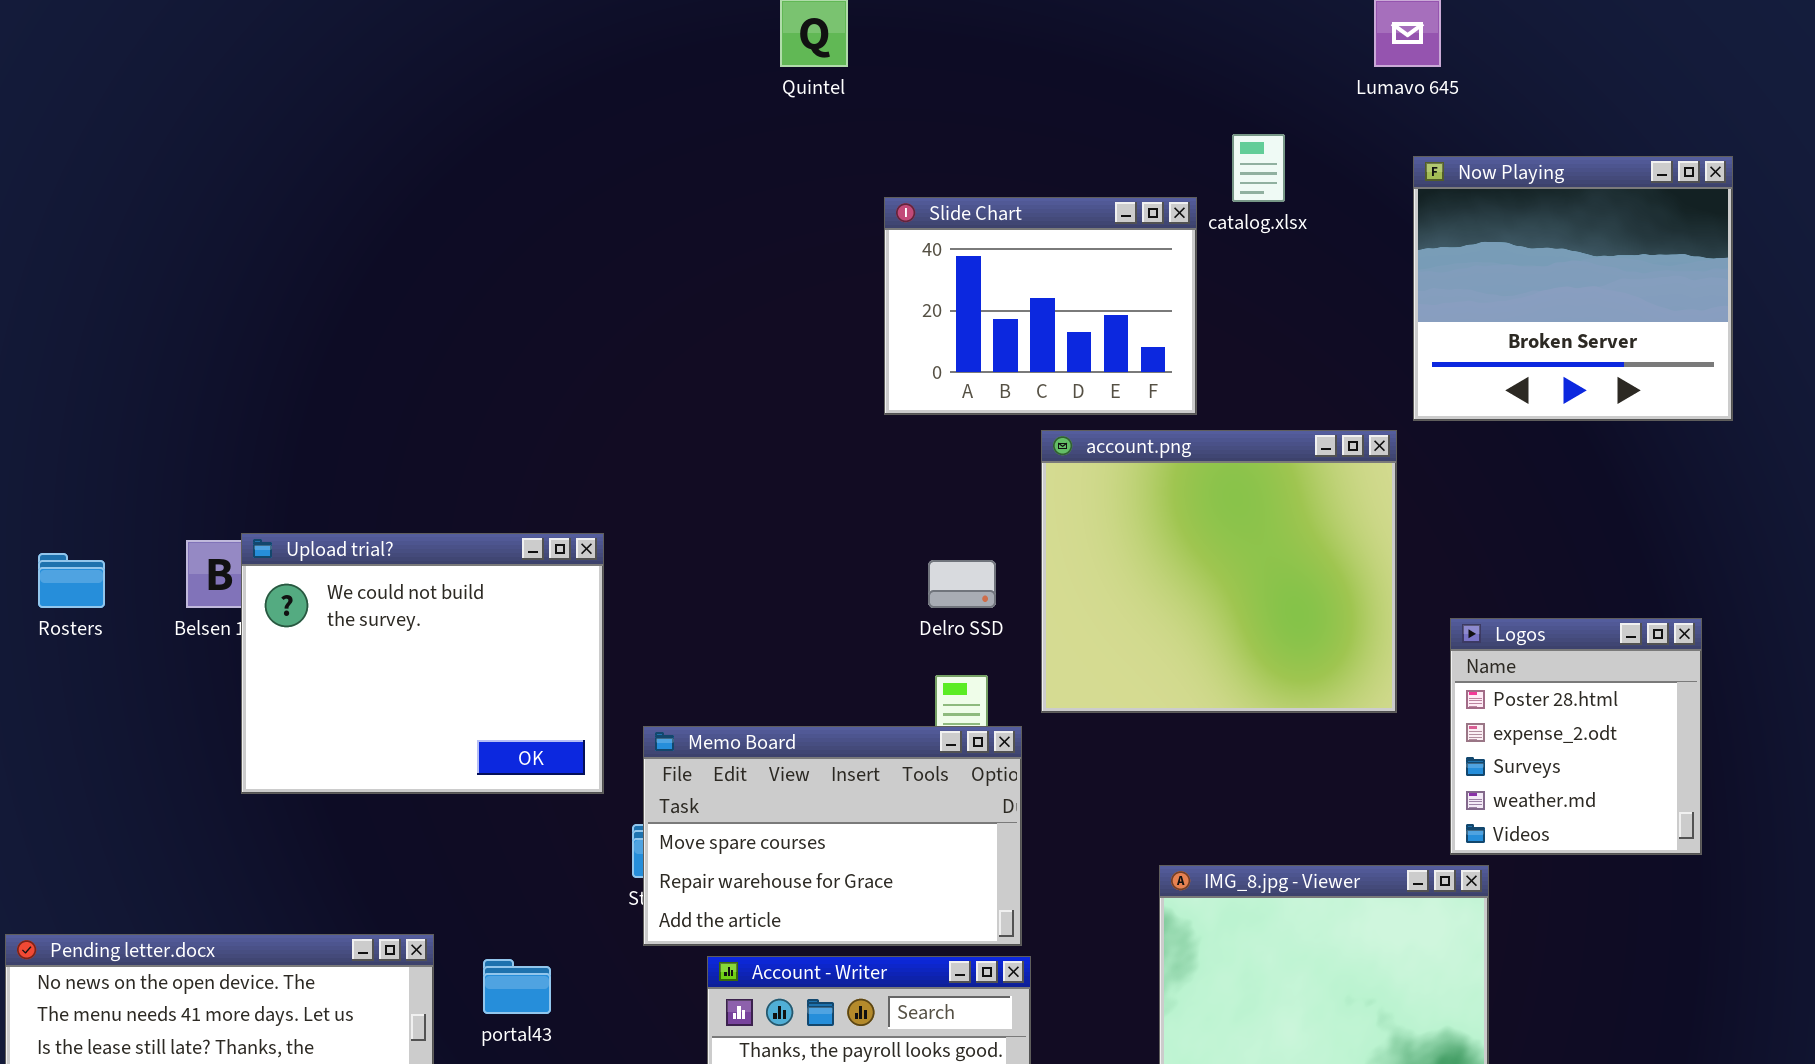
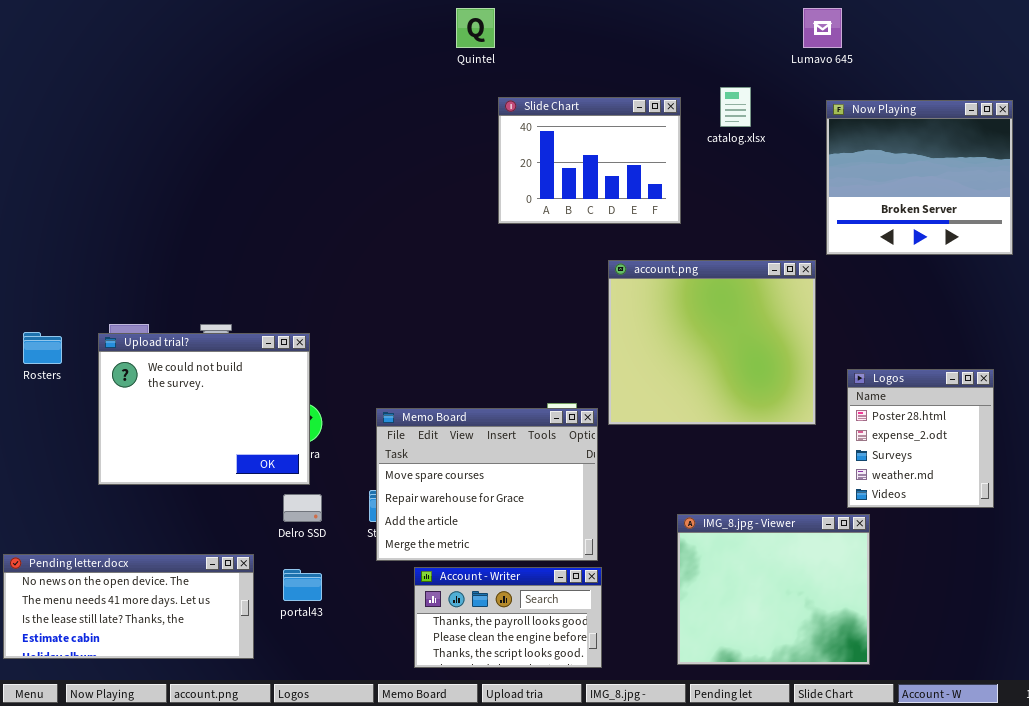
Slide Chart: [884,197,1197,415] -> [498,97,681,224], moved
Upload trial?: [241,533,604,794] -> [98,333,310,485], moved
Delro SSD: [928,560,996,608] -> [283,494,322,522], moved
Memo Board: [643,726,1022,946] -> [376,408,598,561], resized

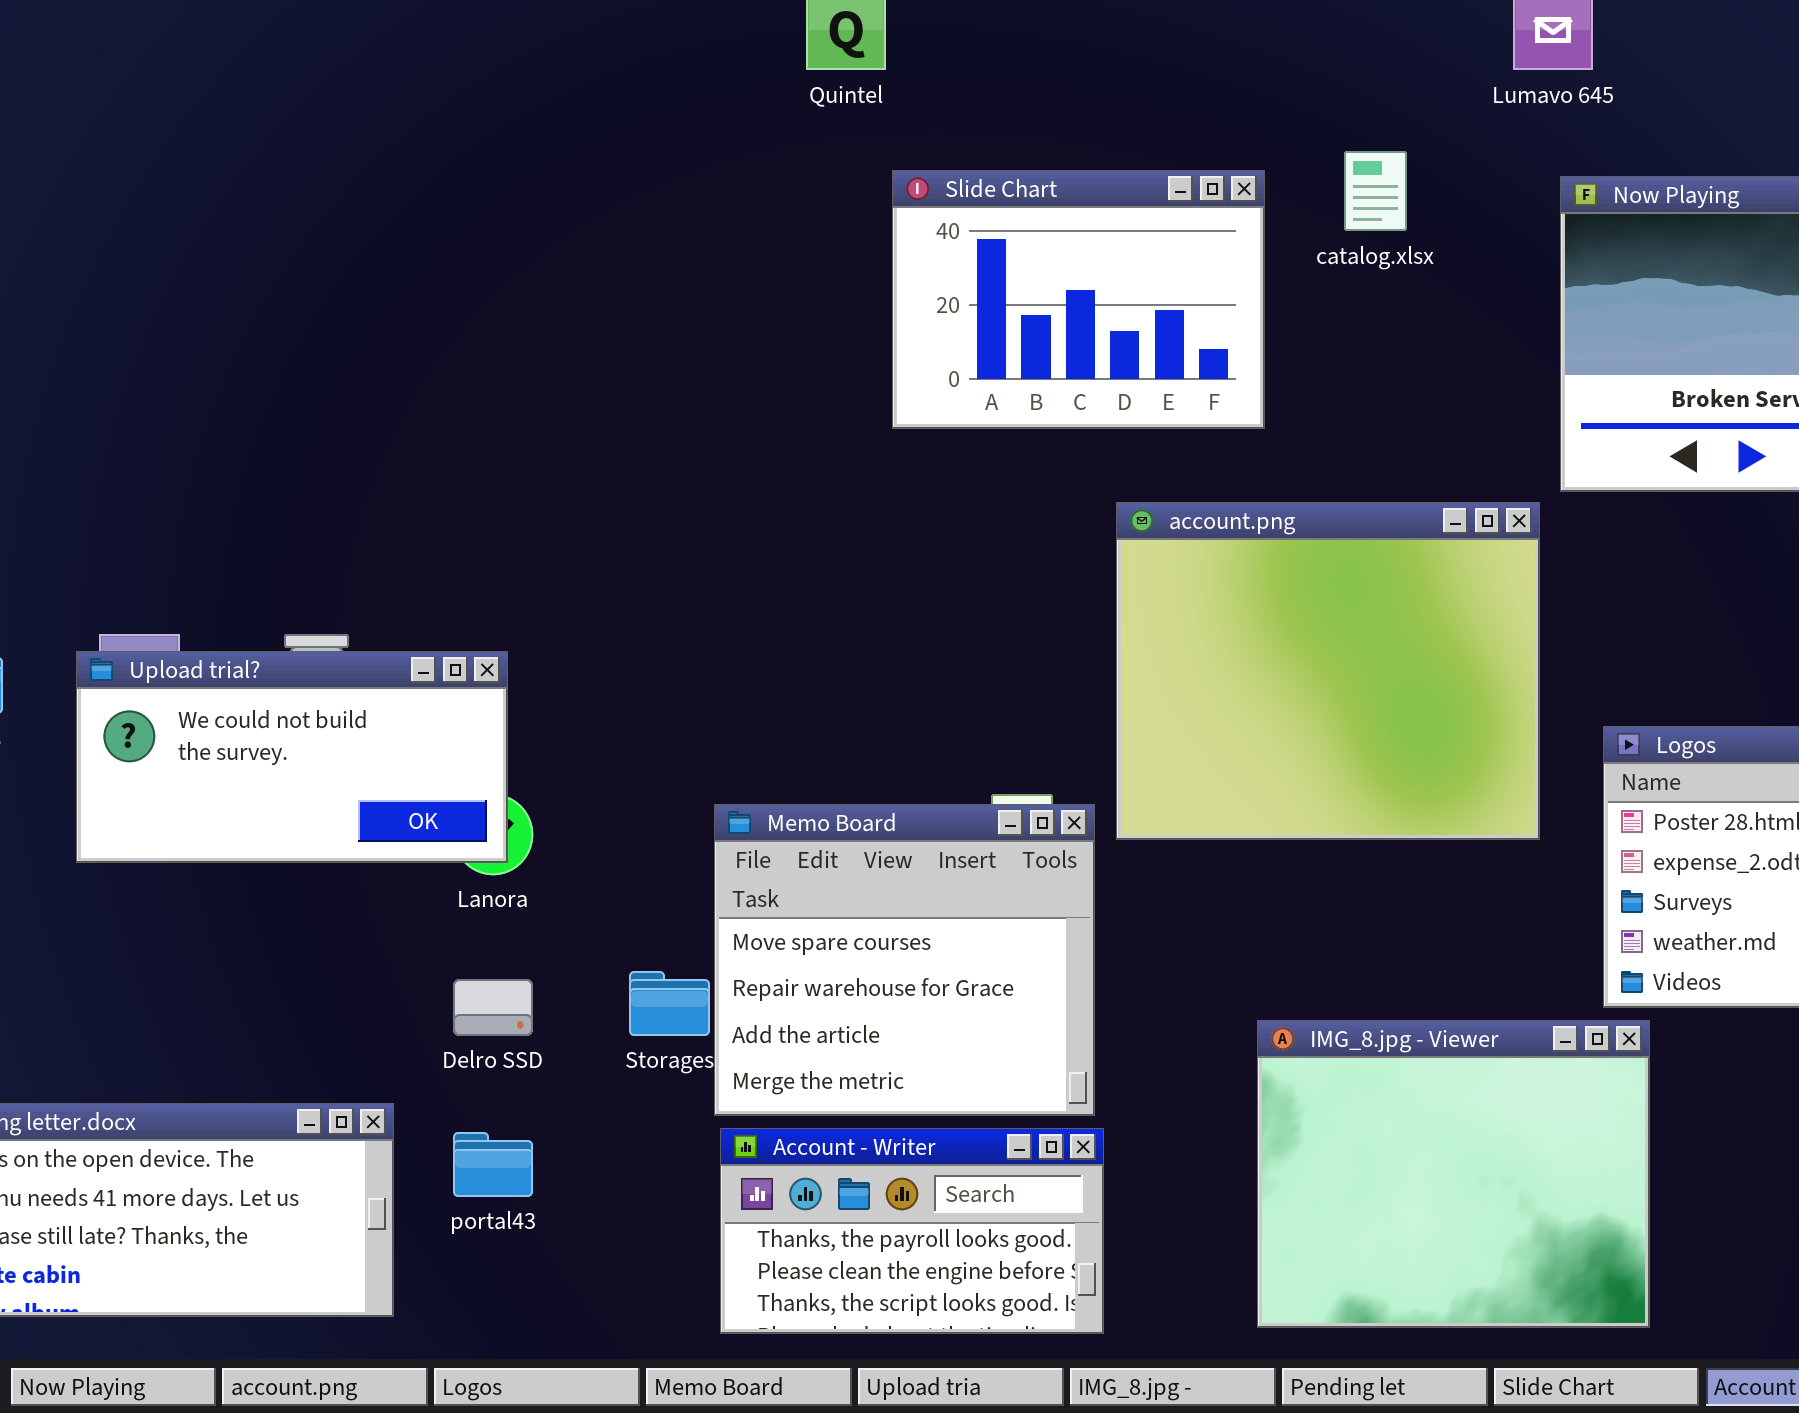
Upload trial?: [98,333,310,485] -> [76,651,508,863], resized
Memo Board: [376,408,598,561] -> [714,804,1095,1116], resized

